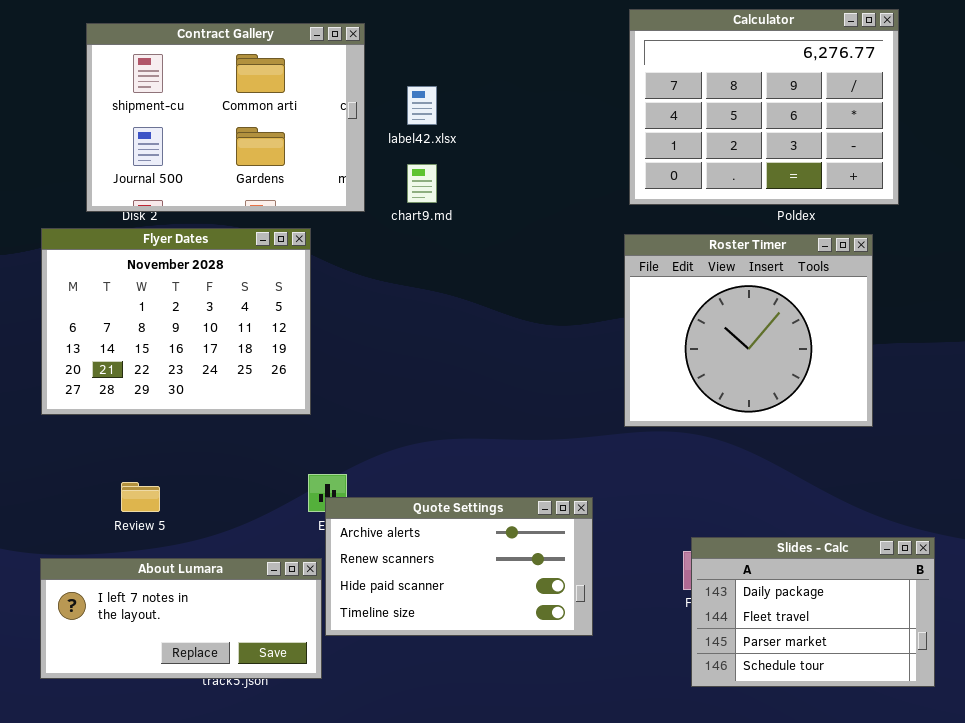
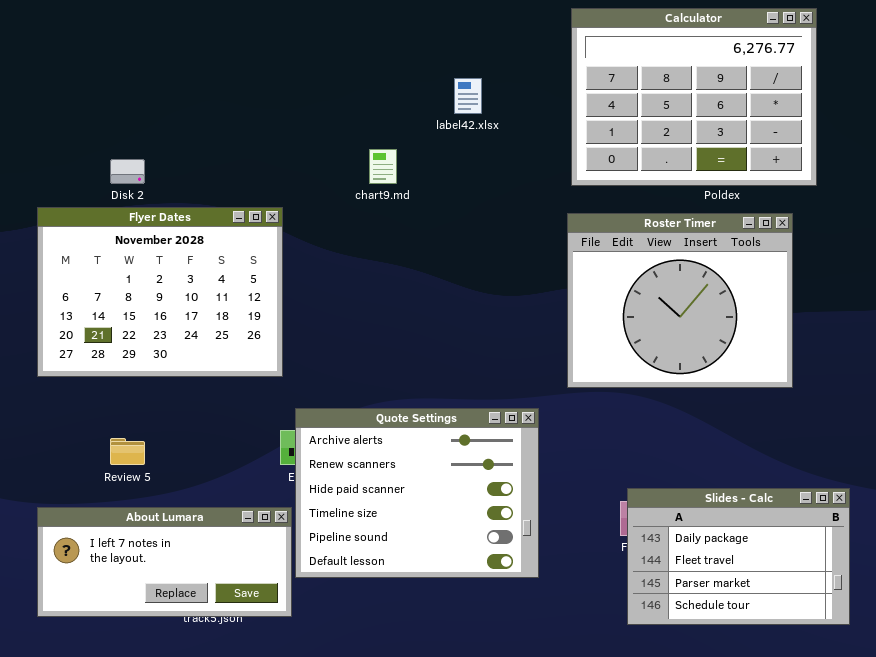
Contract Gallery: [86,23,365,212] -> none, closed
label42.xlsx: [407,86,437,125] -> [454,78,482,114], moved
Quote Settings: [325,497,593,636] -> [295,408,539,578], resized

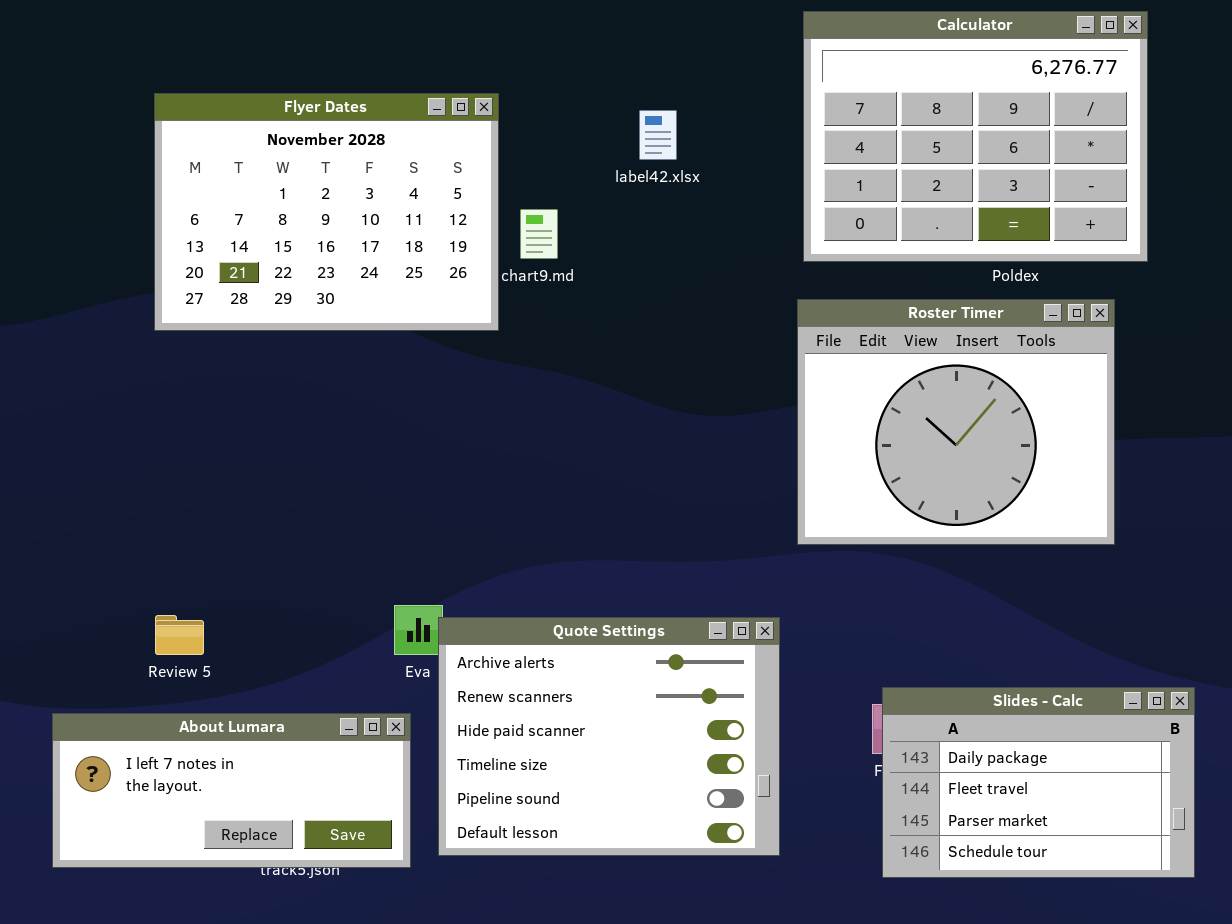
Flyer Dates: [37,207,283,377] -> [154,93,499,331], moved
Quote Settings: [295,408,539,578] -> [438,617,780,856], moved

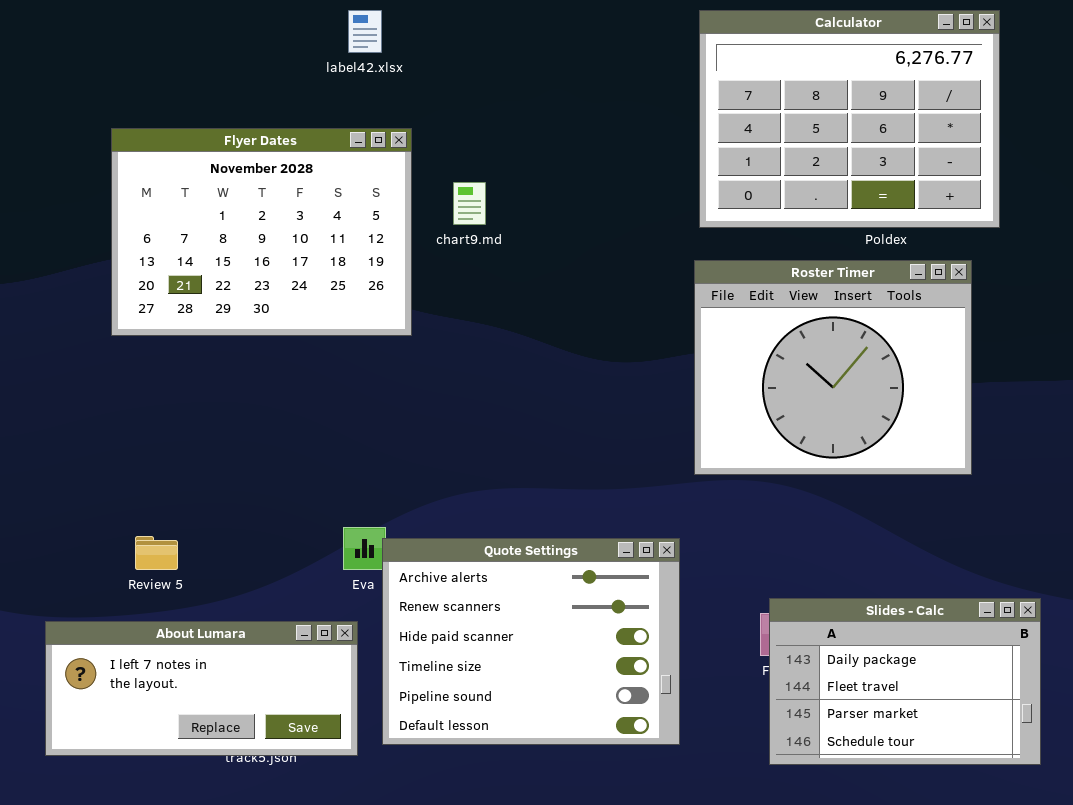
Flyer Dates: [154,93,499,331] -> [111,128,412,336], moved
label42.xlsx: [639,110,677,160] -> [348,10,382,53], moved

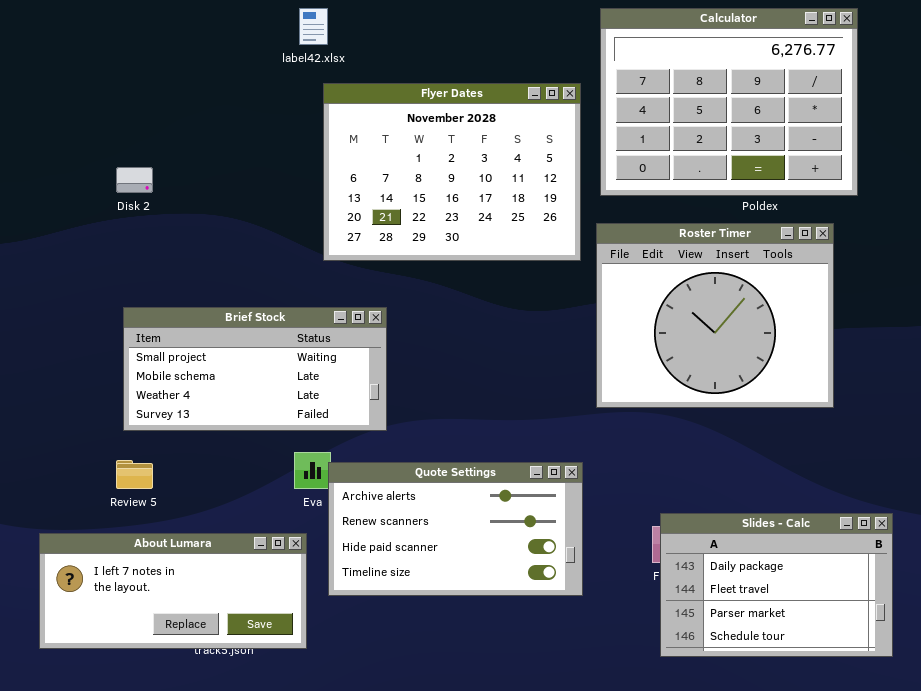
Flyer Dates: [111,128,412,336] -> [323,83,581,261], moved
Brief Stock: none -> [123,307,387,431], opened
Quote Settings: [382,538,680,745] -> [328,462,583,596], resized

